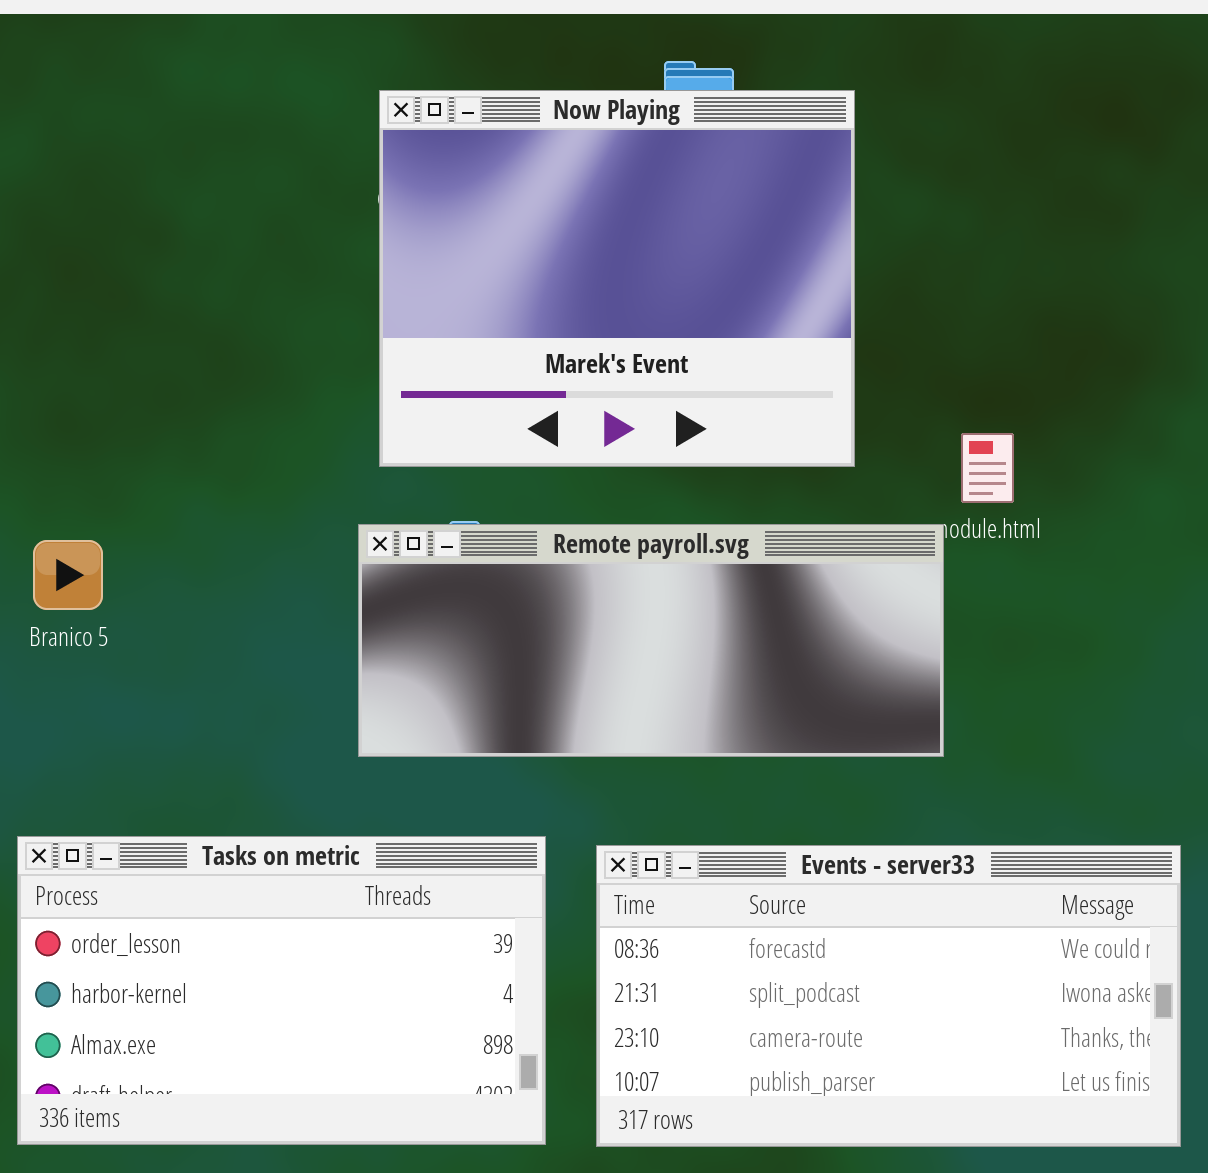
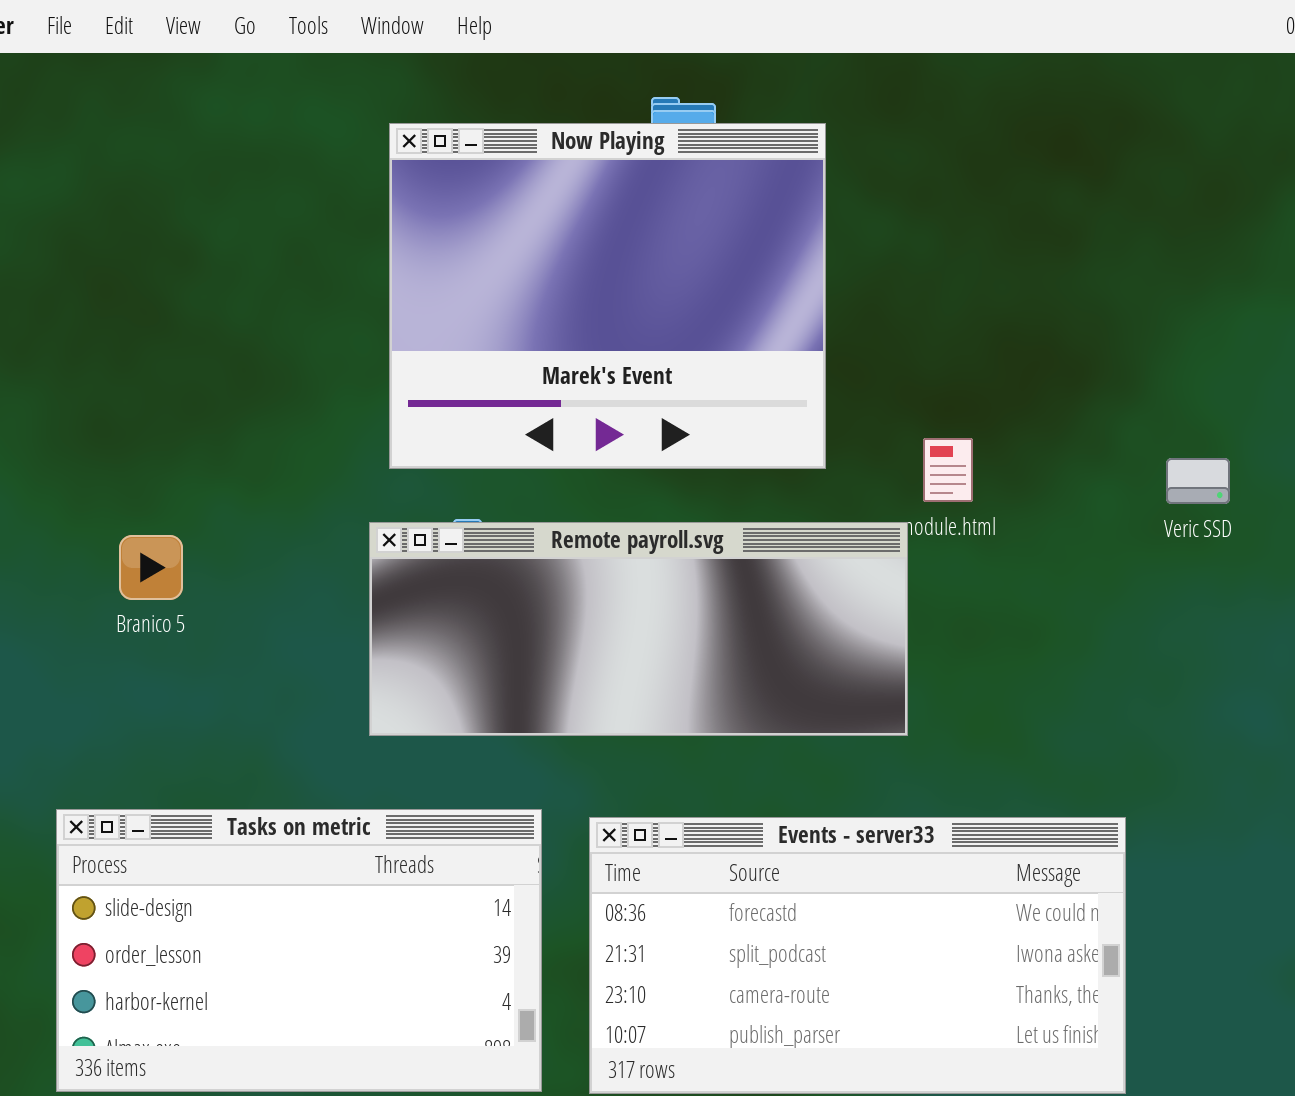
Branico 5: [33,540,103,610] -> [119,535,183,600], moved
Tasks on metric: [17,836,546,1145] -> [56,809,542,1092], scrolled up 1 row

